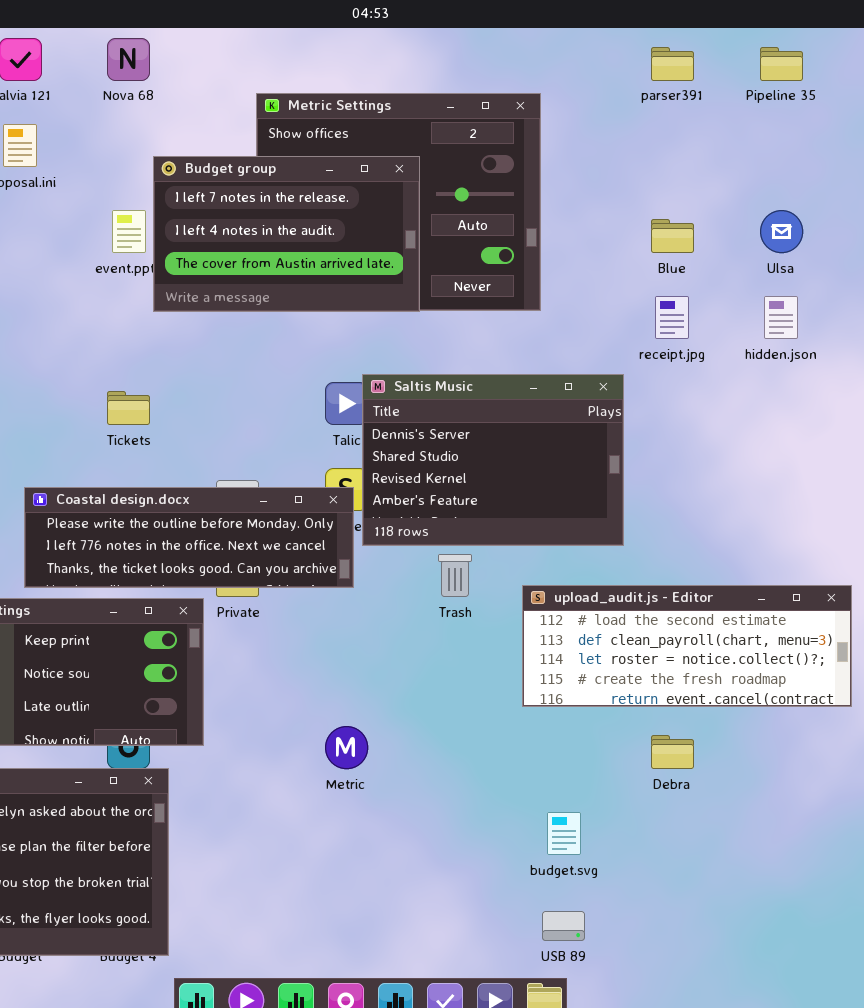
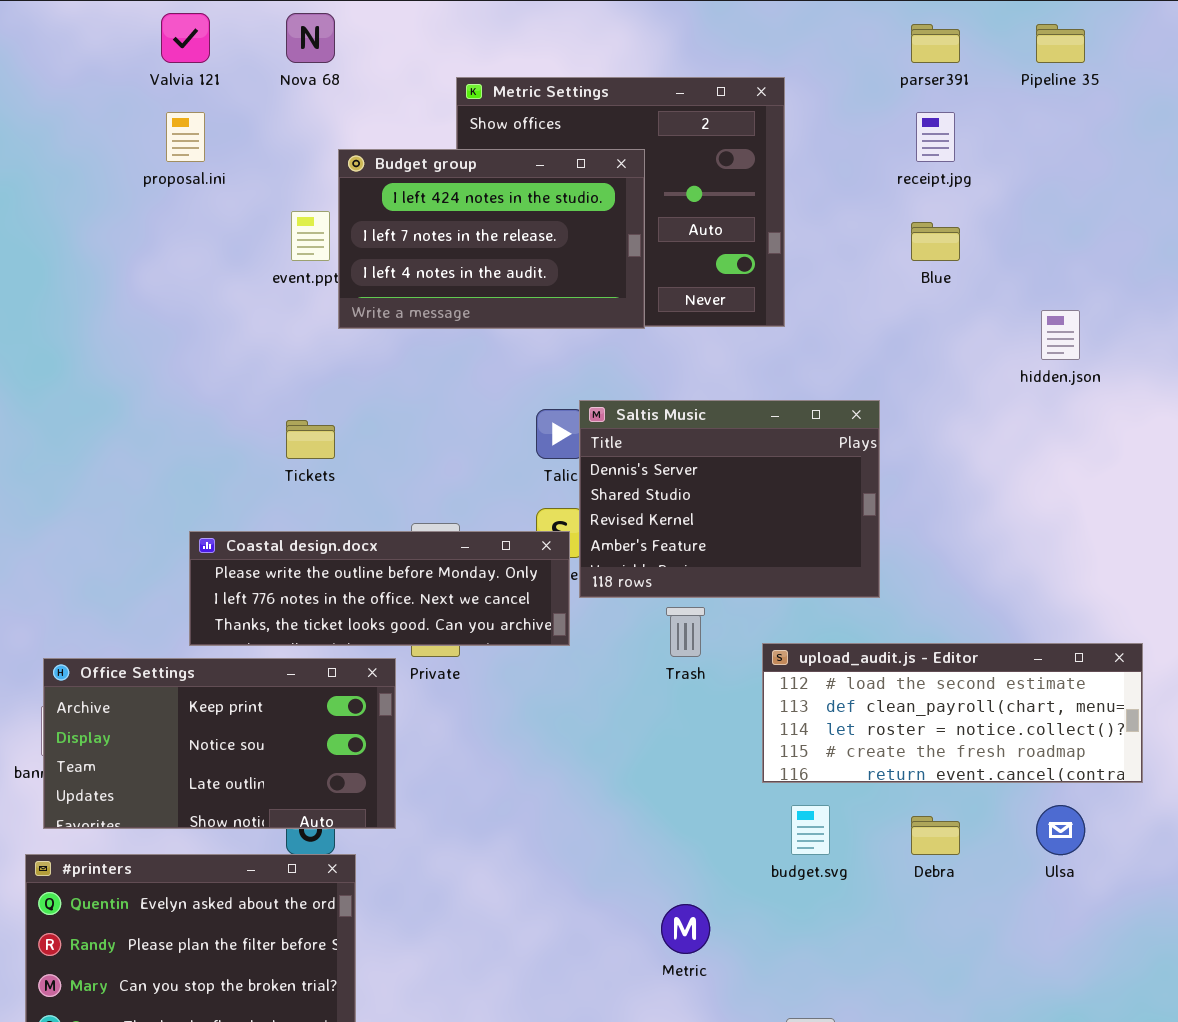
Budget group: [153,156,420,312] -> [338,149,645,329], scrolled up 1 row
Ulsa: [760,210,803,253] -> [1036,805,1085,855], moved
receipt.jpg: [655,296,689,339] -> [916,112,955,162], moved
Metric: [325,726,368,769] -> [661,904,710,954], moved
budget.svg: [547,812,581,855] -> [791,805,830,855], moved

